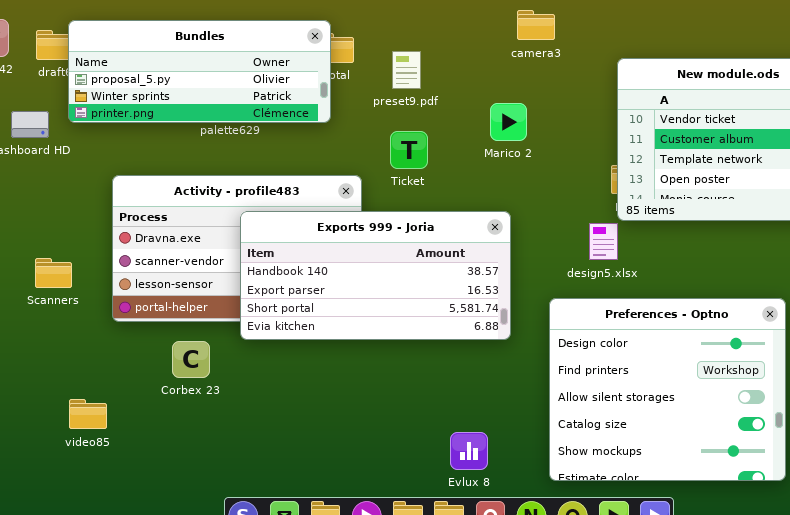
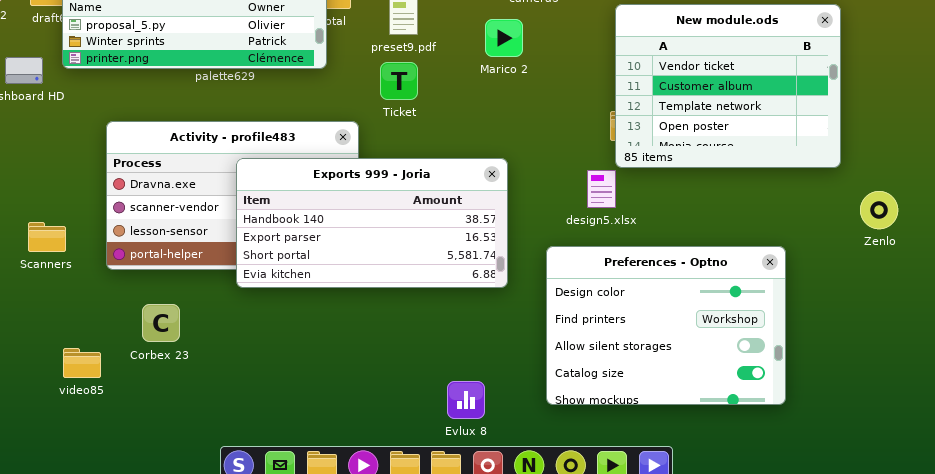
Marico 2: [490,103,527,141] -> [485,19,523,57], moved
Ticket: [390,131,428,169] -> [380,62,418,100], moved
Scanners: [35,258,72,288] -> [28,222,66,252], moved
Preferences - Optno: [549,298,786,481] -> [546,246,786,405], resized
Corbex 23: [172,341,210,378] -> [142,304,180,342], moved

